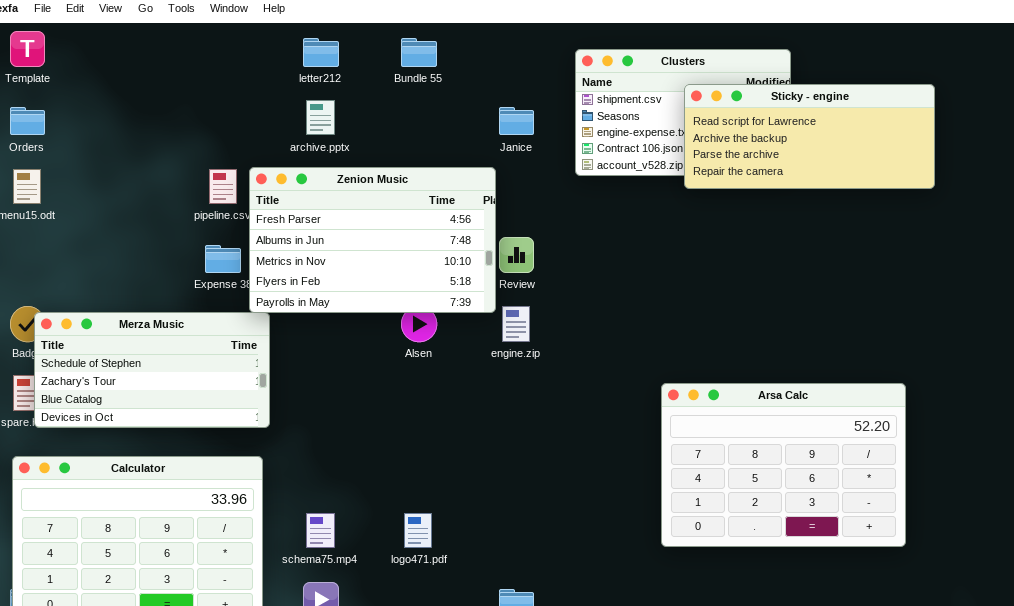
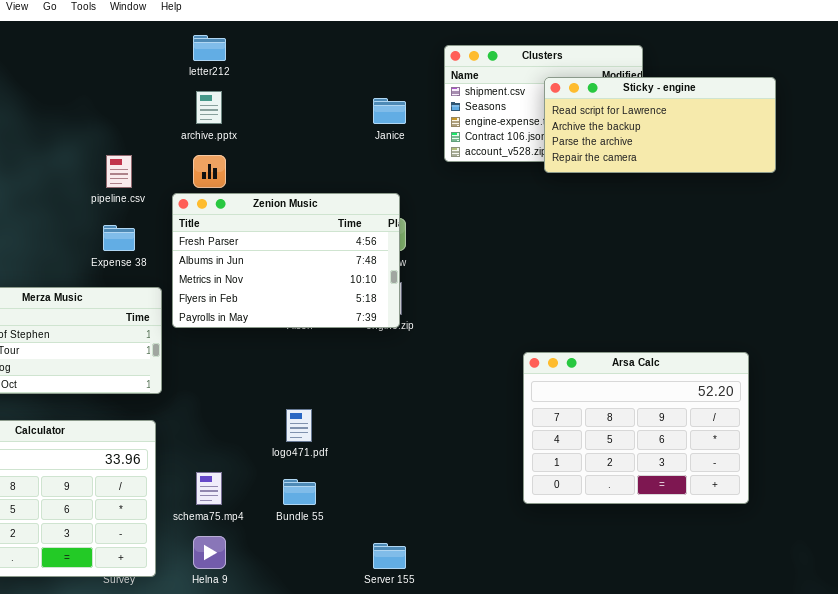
Bundle 55: [401,38,437,67] -> [283,479,316,505], moved
Zenion Music: [249,167,496,313] -> [172,193,400,328], moved
logo471.pdf: [404,513,432,548] -> [286,409,312,442], moved

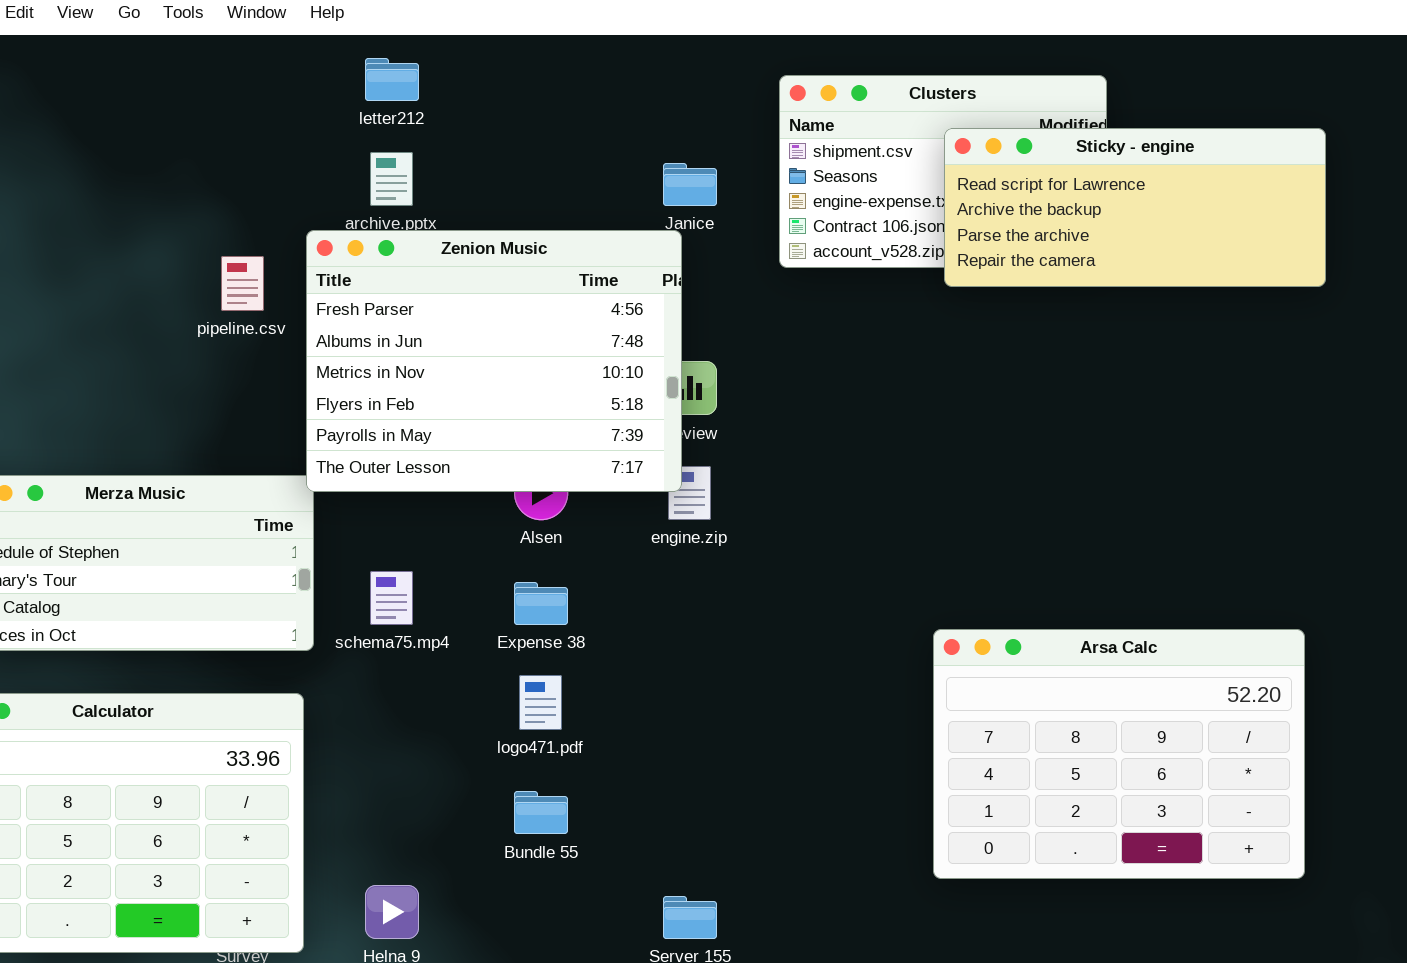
Zenion Music: [172,193,400,328] -> [306,230,682,492], moved, resized
Expense 38: [103,225,135,251] -> [514,582,568,625], moved
Arsa Calc: [523,352,749,504] -> [933,629,1305,879], moved
schema75.mp4: [196,472,222,505] -> [370,571,413,625], moved

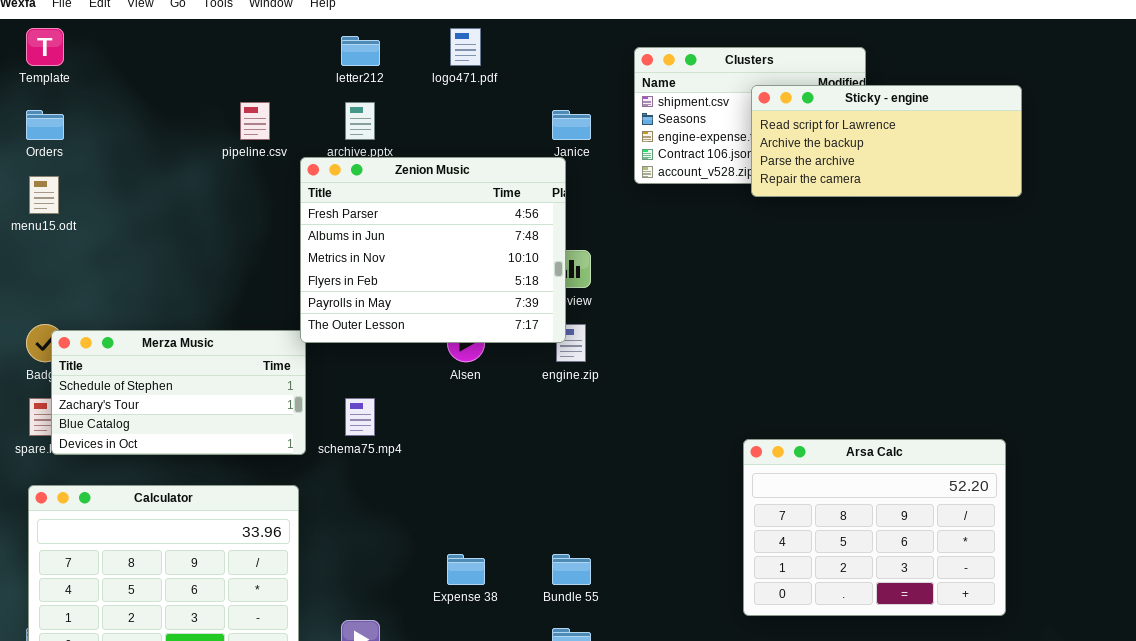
pipeline.csv: [221,256,264,311] -> [240,102,270,140], moved
Expense 38: [514,582,568,625] -> [447,554,485,585], moved
logo471.pdf: [519,675,562,730] -> [450,28,481,66], moved
Bundle 55: [514,791,568,834] -> [552,554,591,585], moved

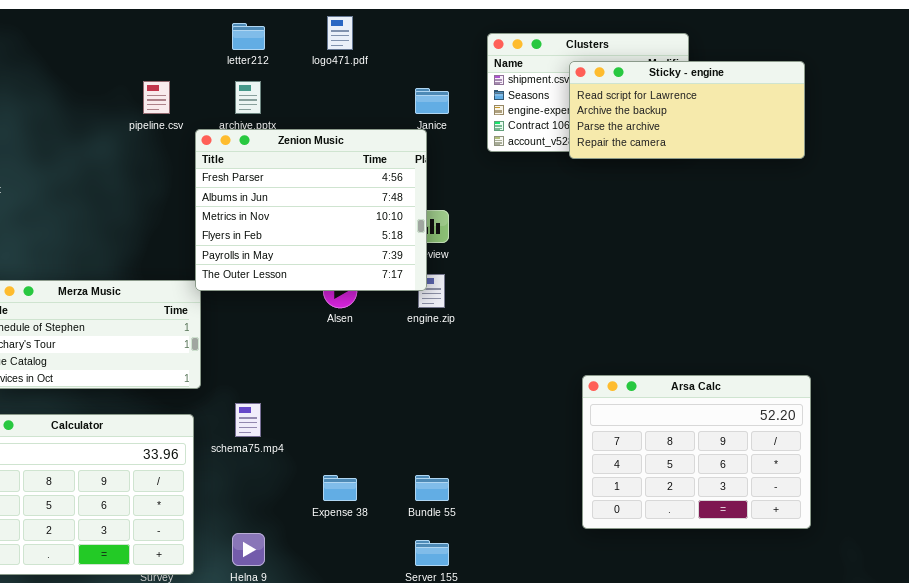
Sticky - engine: [751,85,1022,197] -> [569,61,805,159], moved
schema75.mp4: [345,398,375,436] -> [235,403,261,437], moved

